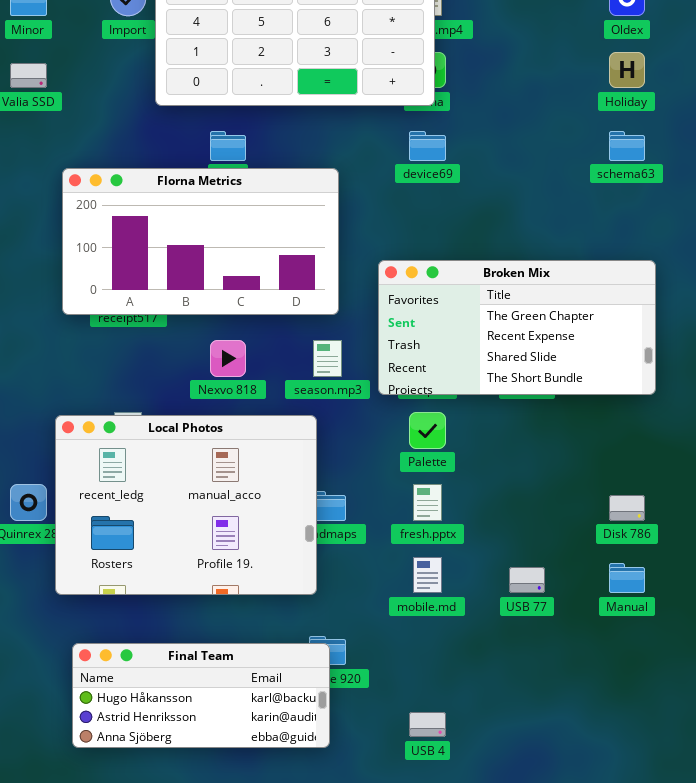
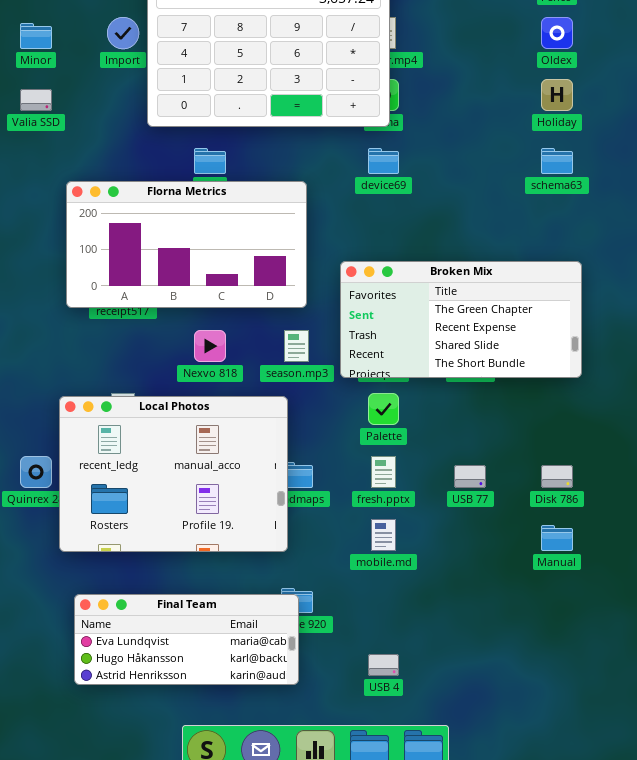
USB 77: [509,567,545,593] -> [454,465,486,488], moved
Final Team: [72,643,330,748] -> [74,594,299,685], scrolled up 1 row

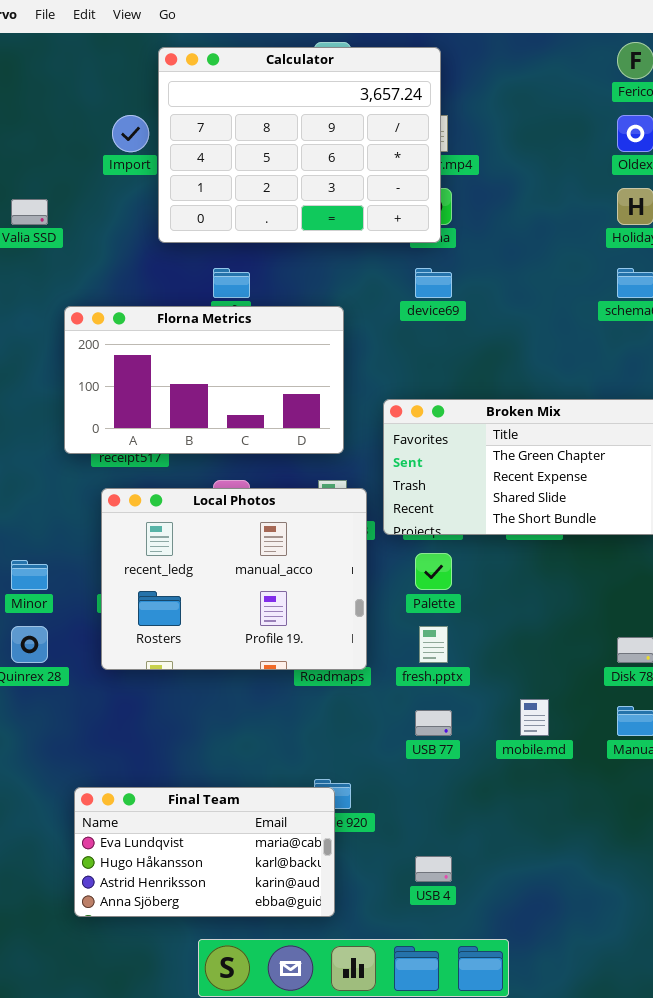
Minor: [20,23,52,49] -> [11,560,48,590], moved
Local Photos: [59,396,288,552] -> [101,488,367,670], moved
USB 77: [454,465,486,488] -> [415,710,452,736], moved
mobile.md: [371,519,396,551] -> [520,699,549,736], moved
Final Team: [74,594,299,685] -> [74,787,335,917], resized

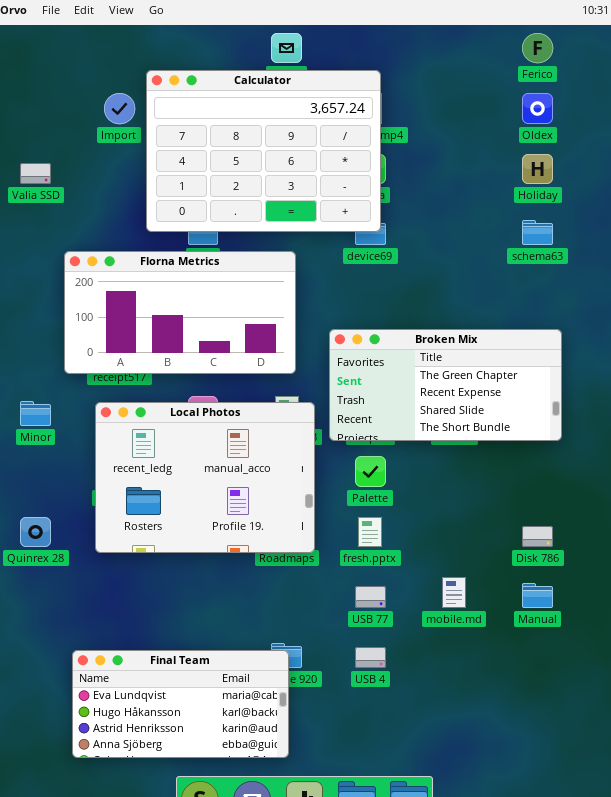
Calculator: [158,47,441,243] -> [146,70,381,232], moved
Minor: [11,560,48,590] -> [20,401,51,426], moved
USB 4: [415,856,452,882] -> [355,647,386,668], moved

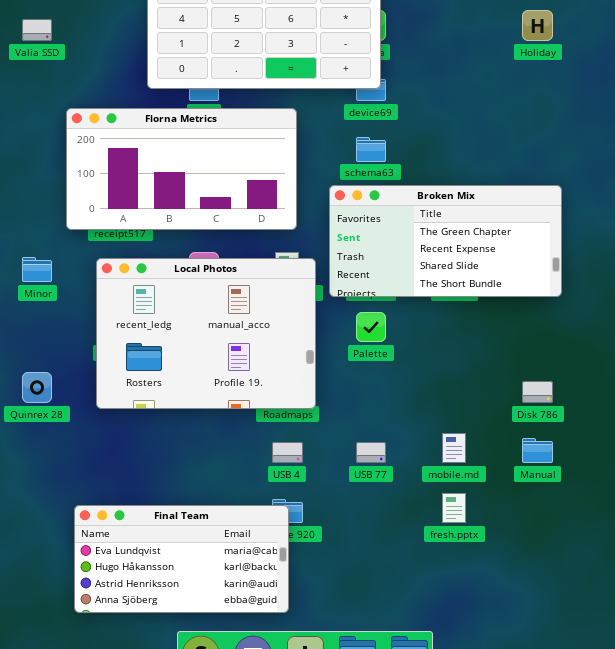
schema63: [522,220,553,245] -> [356,137,386,162], moved
fresh.pptx: [358,517,382,547] -> [442,493,466,523], moved
USB 4: [355,647,386,668] -> [272,442,303,463], moved

